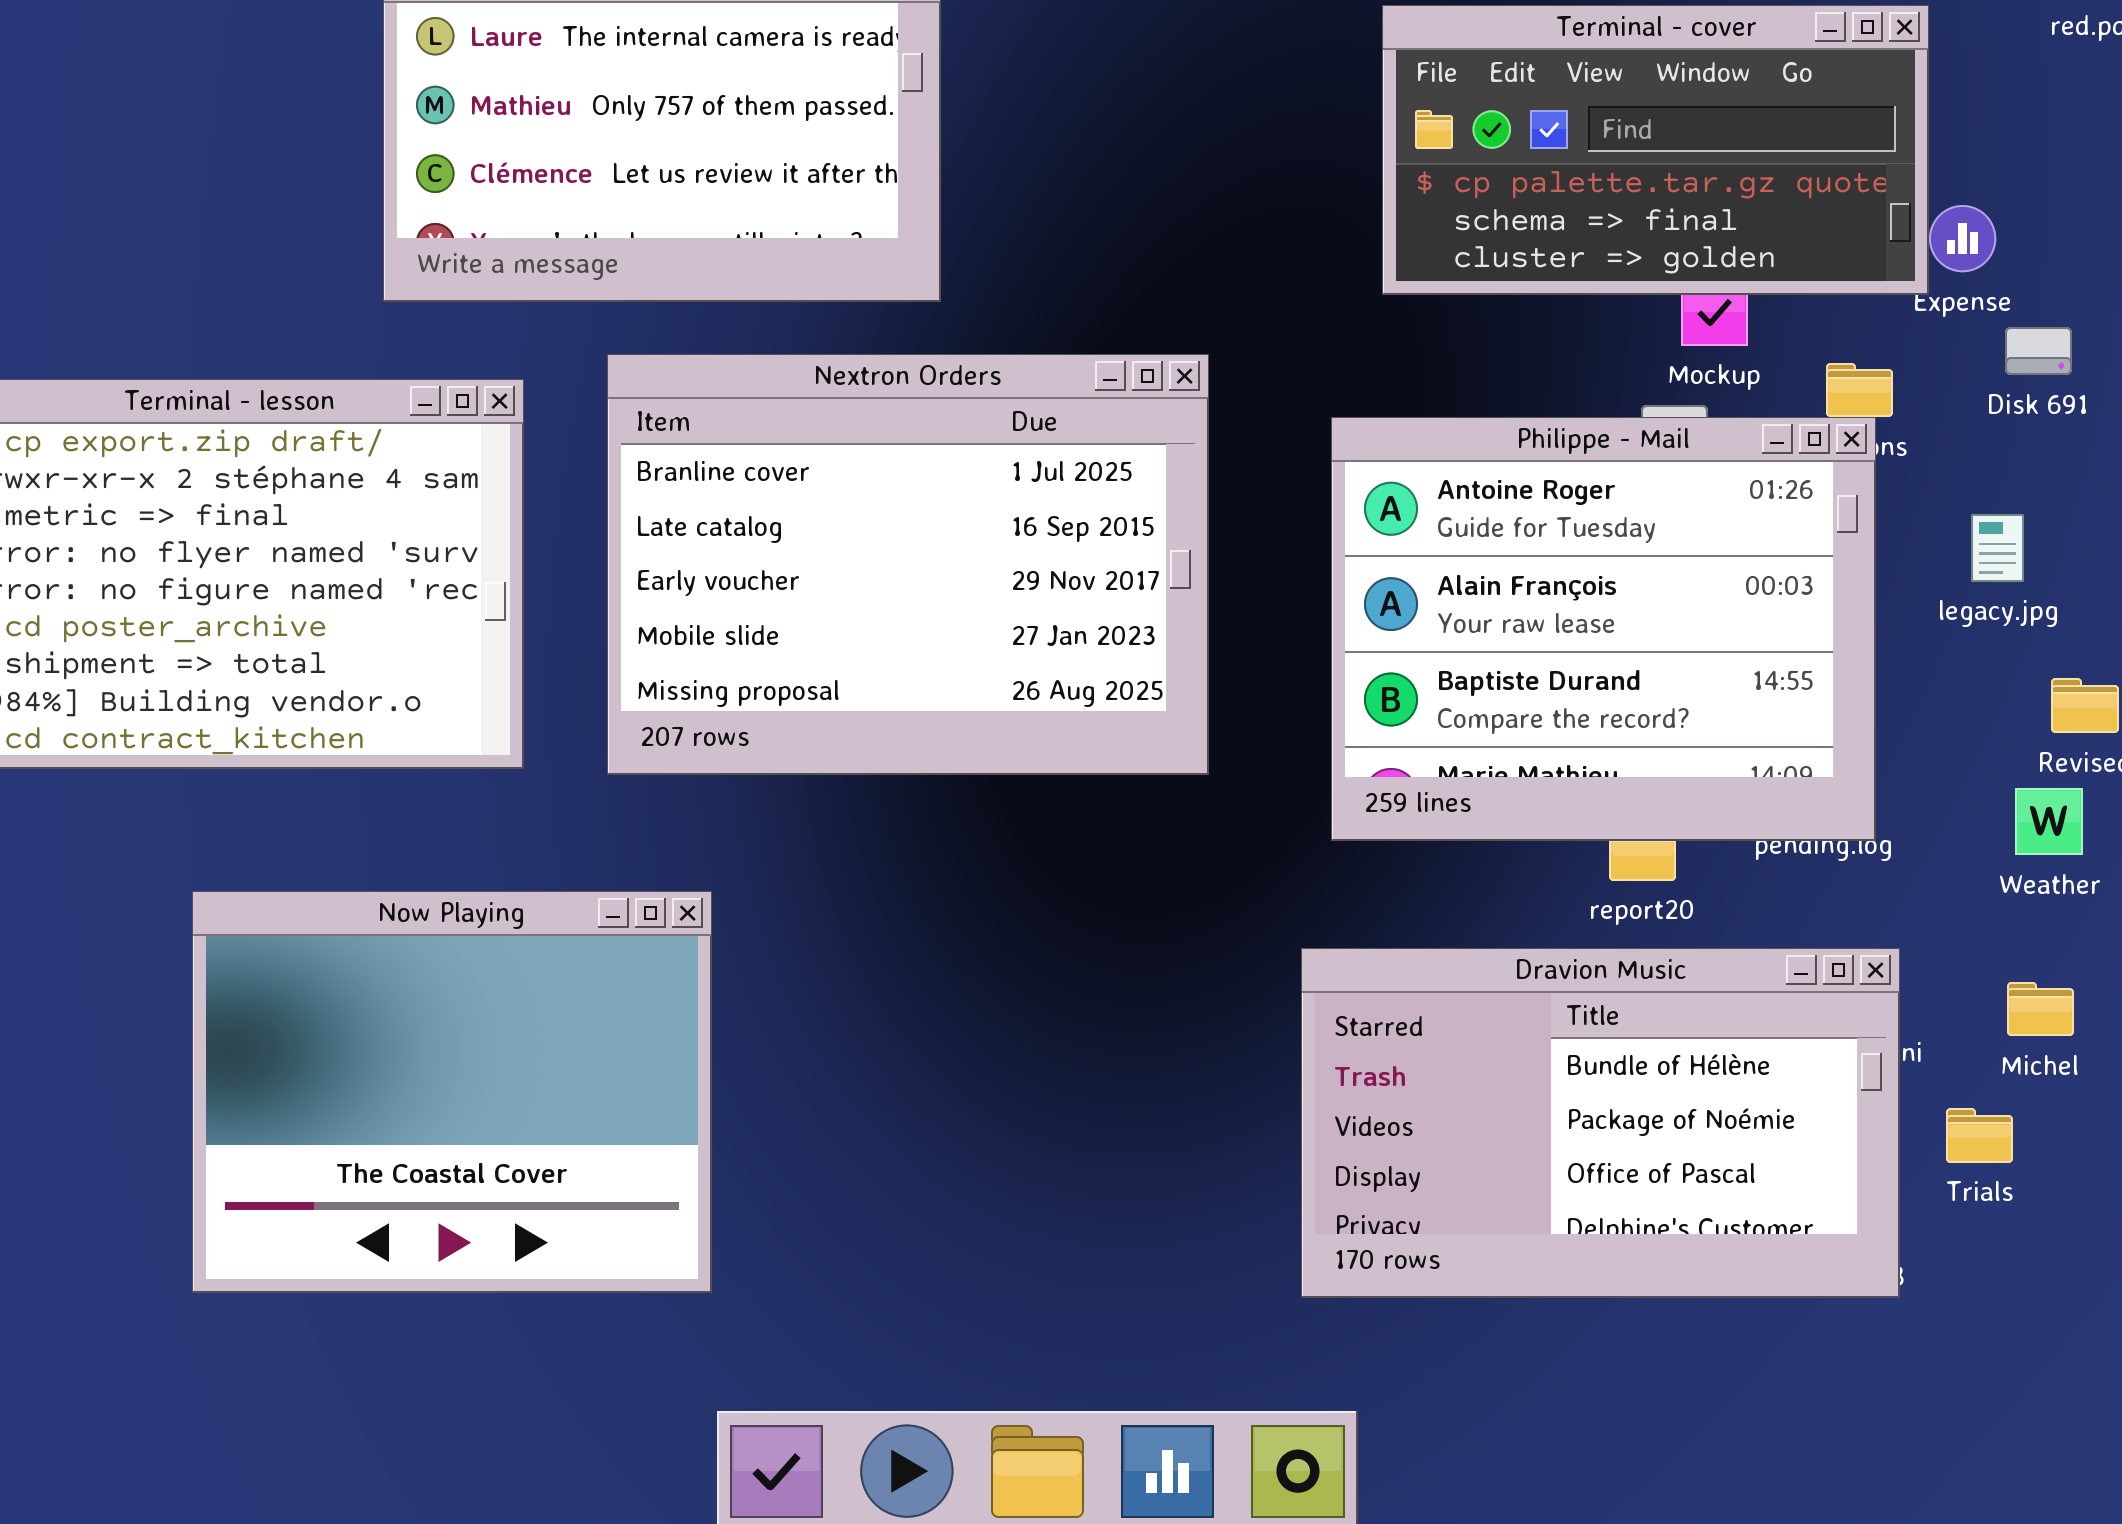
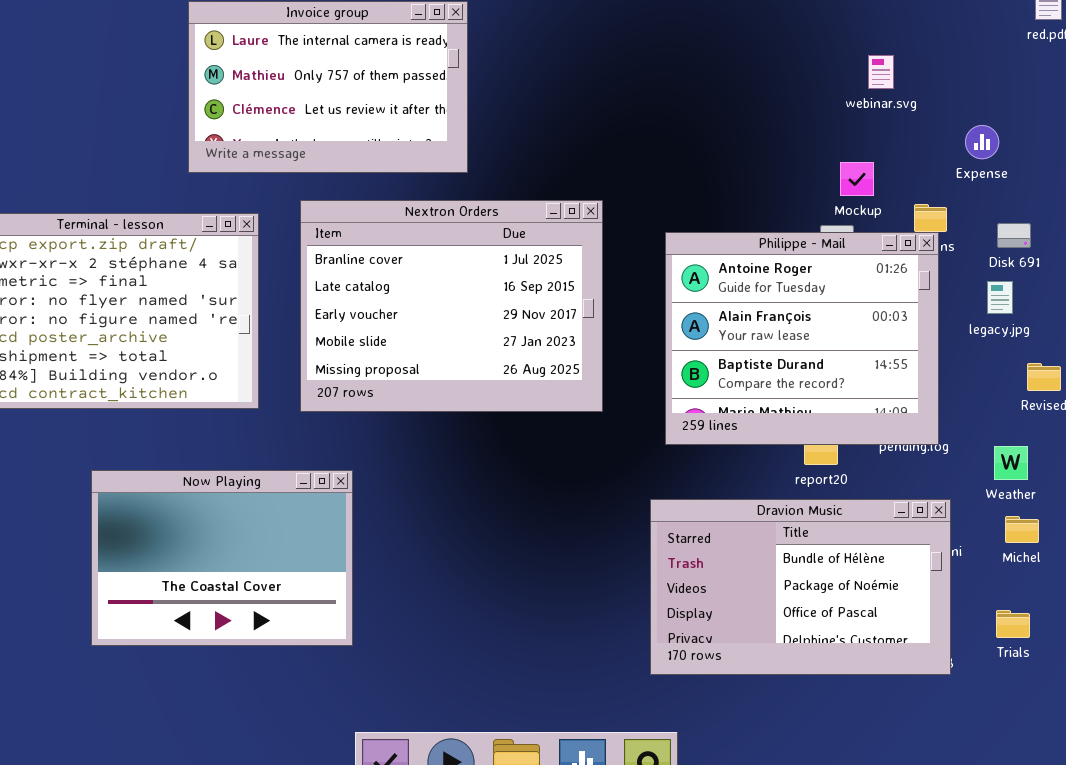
Terminal - cover: [1382,5,1929,295] -> none, closed
Disk 691: [2005,327,2072,375] -> [997,223,1031,248], moved
Weather: [2015,788,2083,855] -> [994,446,1028,480], moved
Now Playing: [192,891,712,1293] -> [91,470,353,646], resized
Trials: [1946,1108,2013,1163] -> [996,610,1030,638], moved

